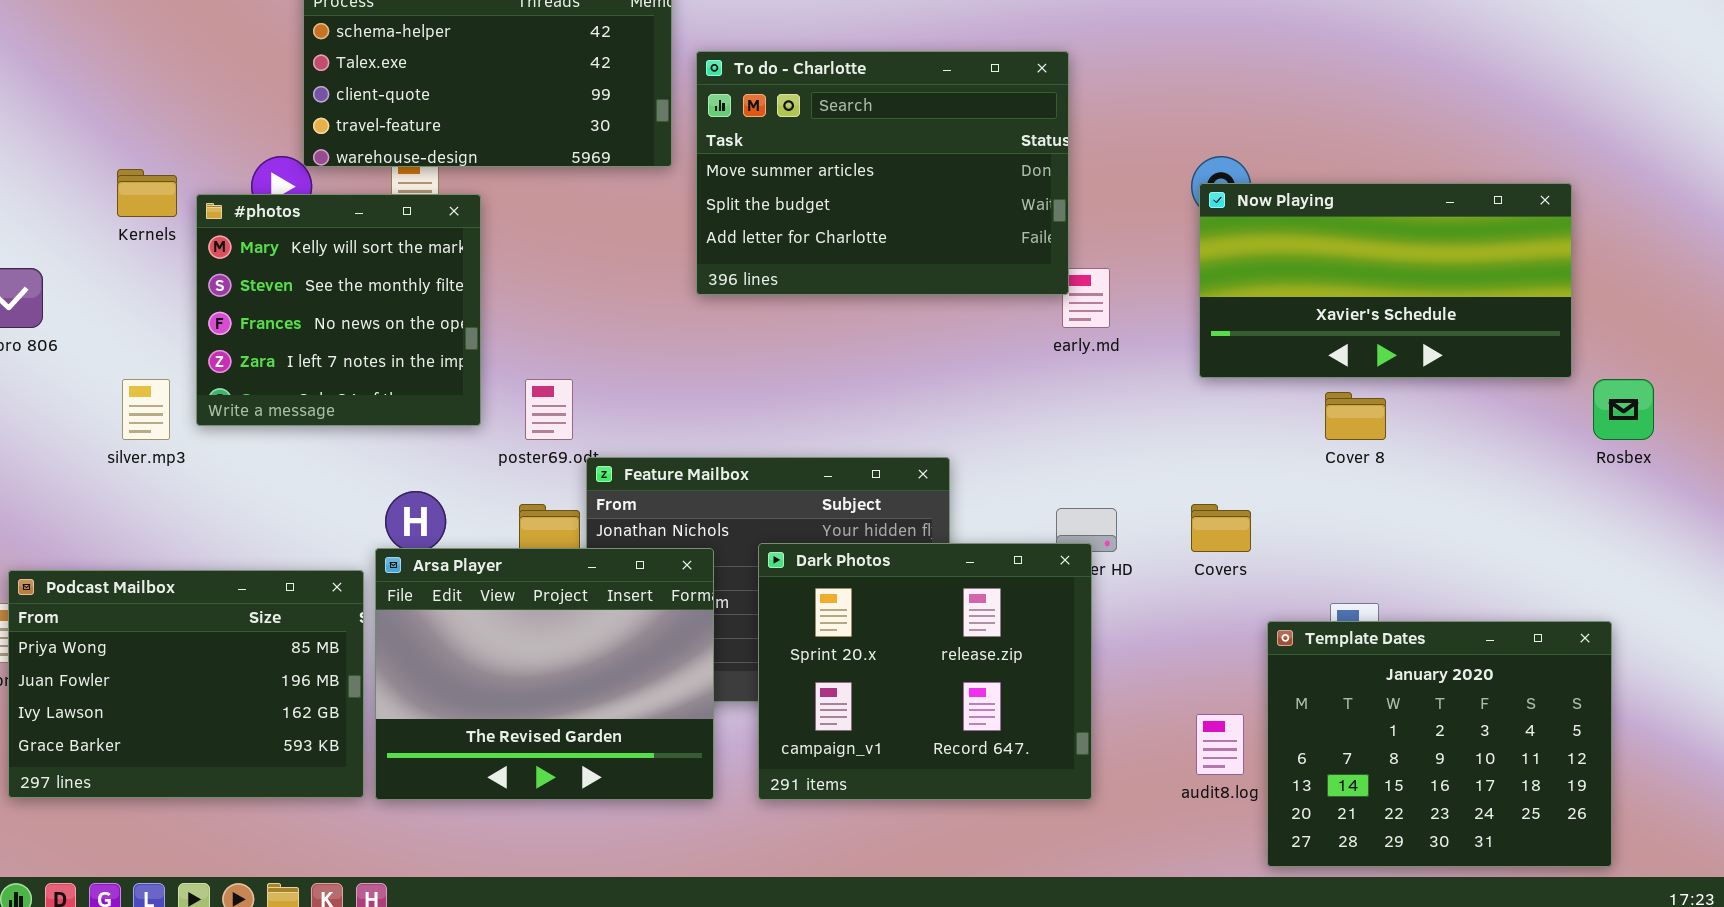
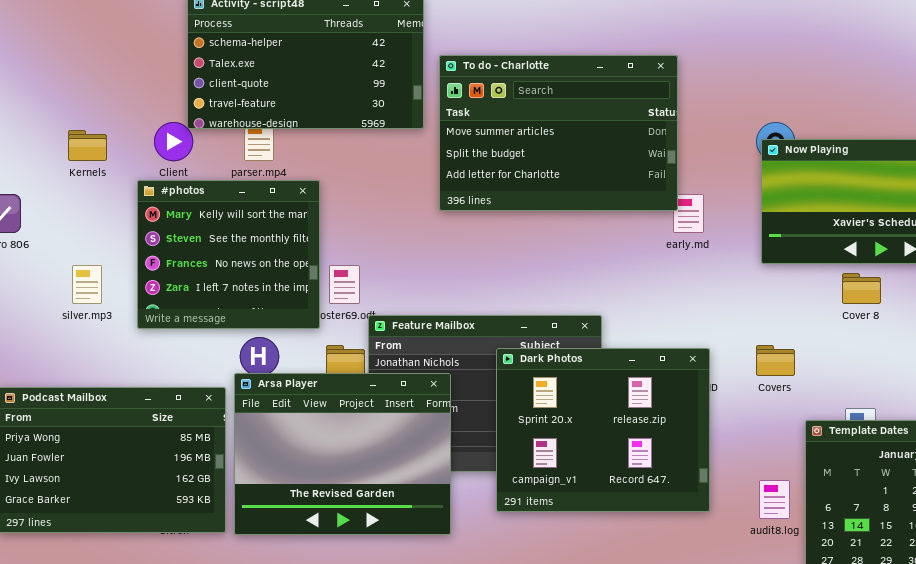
#photos: [196,194,481,426] -> [137,180,320,329], moved
Dark Photos: [758,543,1092,800] -> [496,348,710,512], moved

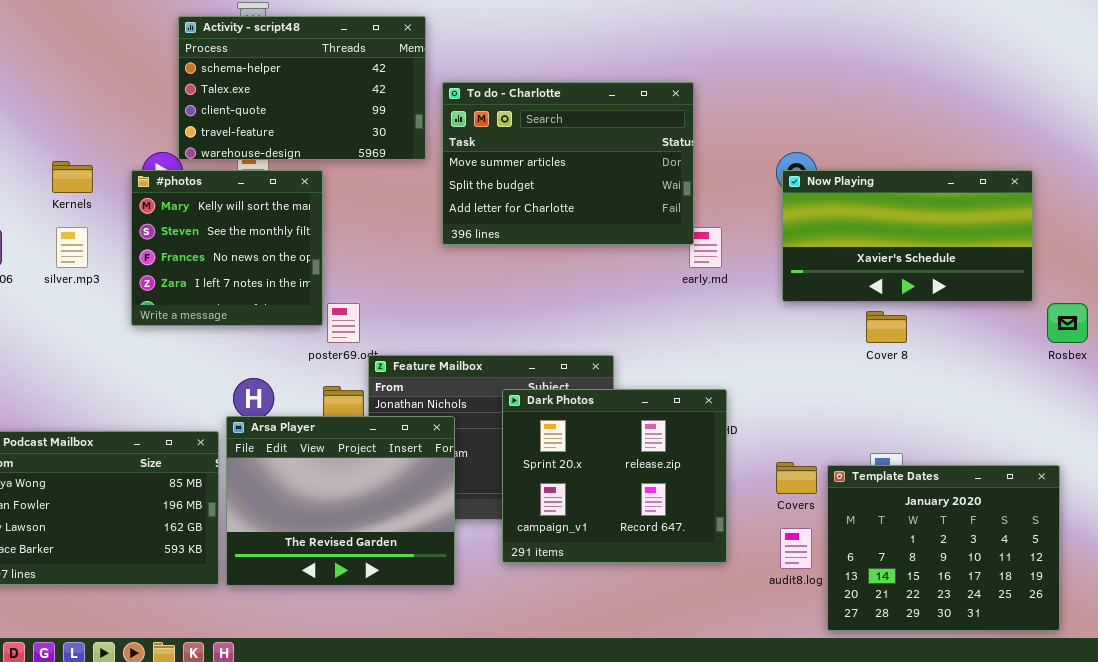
#photos: [137,180,320,329] -> [131,170,323,326], moved
silver.mp3: [72,265,102,304] -> [56,227,88,268], moved
Covers: [756,345,795,376] -> [776,462,817,494], moved

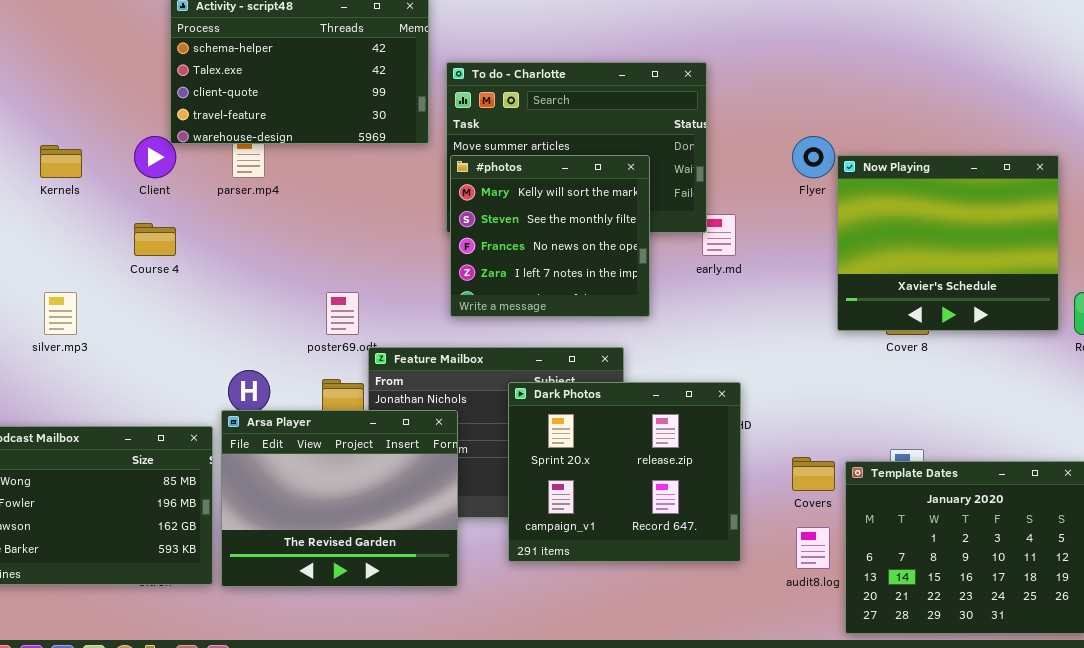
#photos: [131,170,323,326] -> [450,155,650,317], moved
Now Playing: [782,170,1033,302] -> [837,155,1059,331], resized
silver.mp3: [56,227,88,268] -> [44,292,77,335], moved

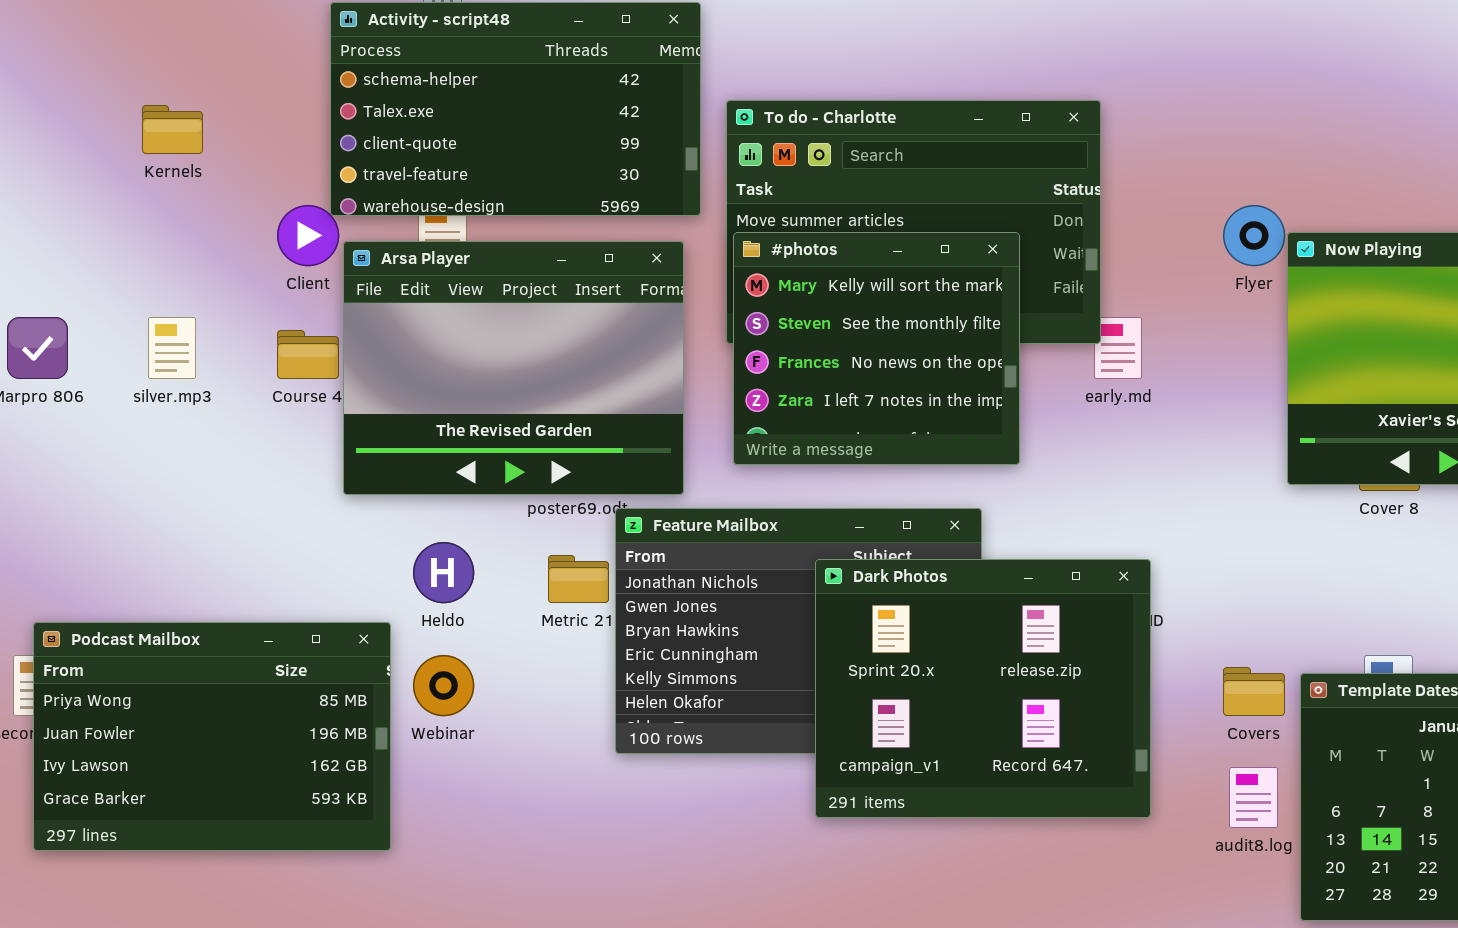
Kernels: [40,145,82,178] -> [142,105,203,154], moved
silver.mp3: [44,292,77,335] -> [148,317,196,379], moved
Arsa Player: [221,410,458,587] -> [343,241,684,495], moved

